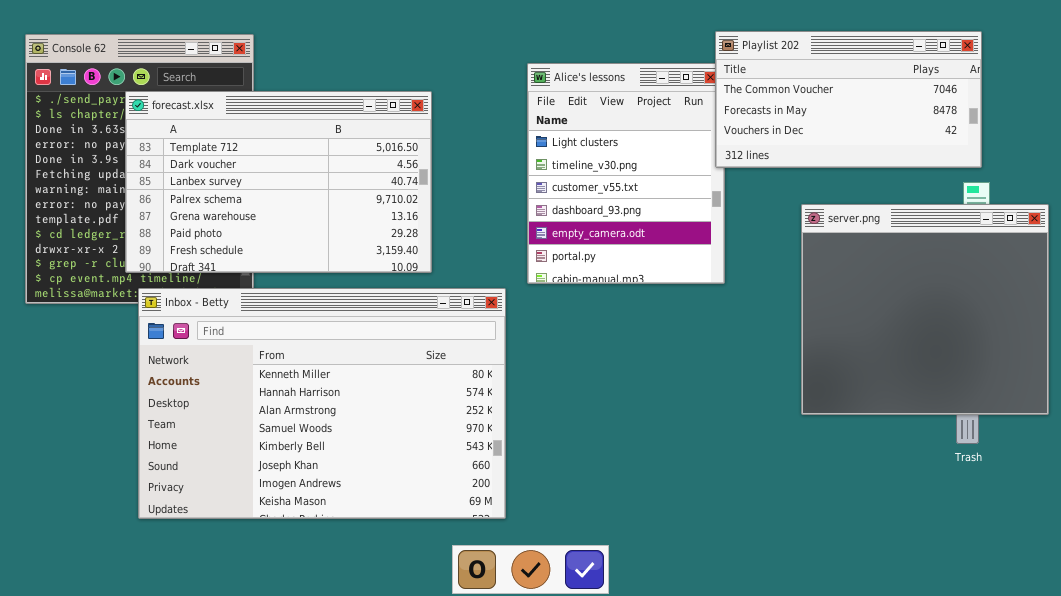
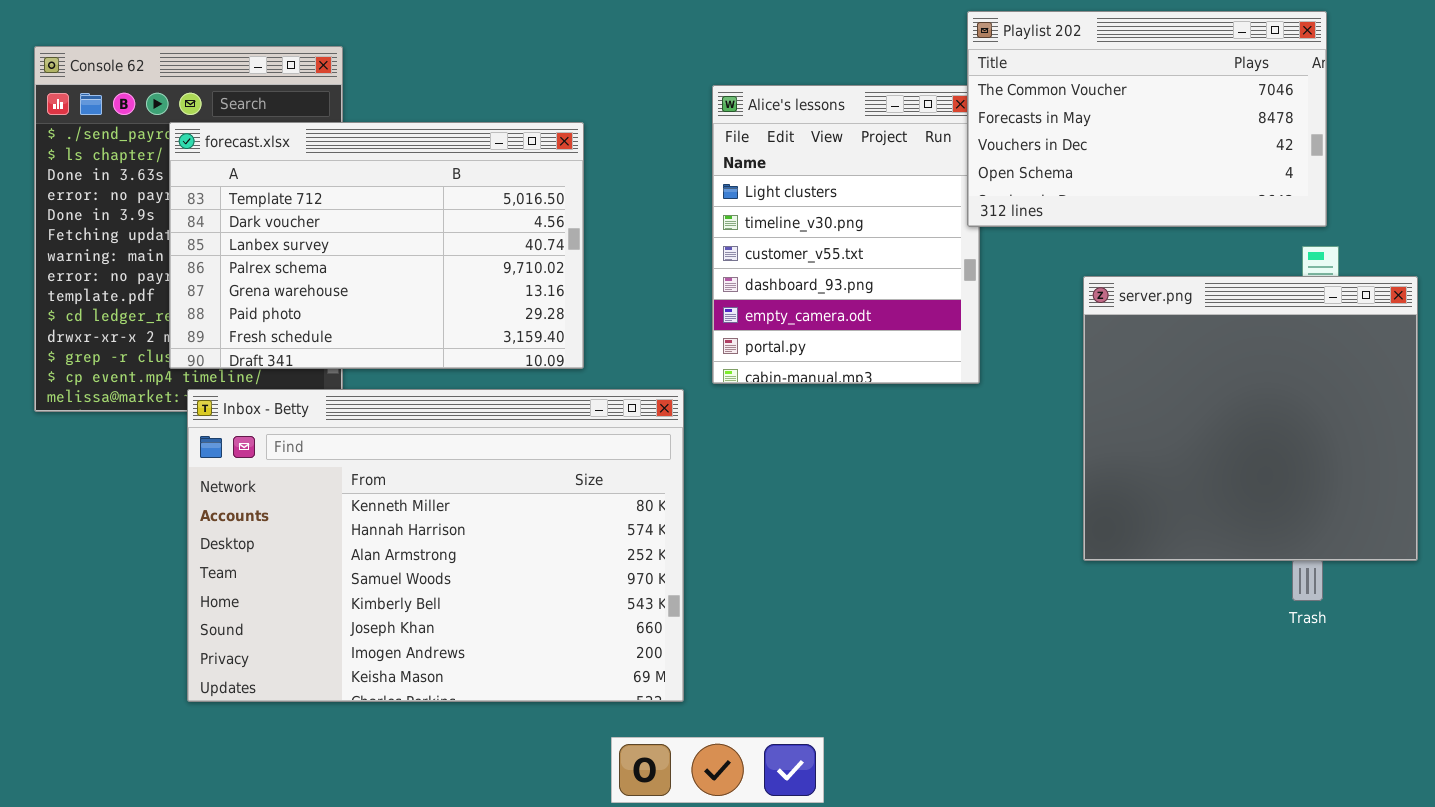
Playlist 202: [715,31,982,168] -> [967,11,1327,227], resized

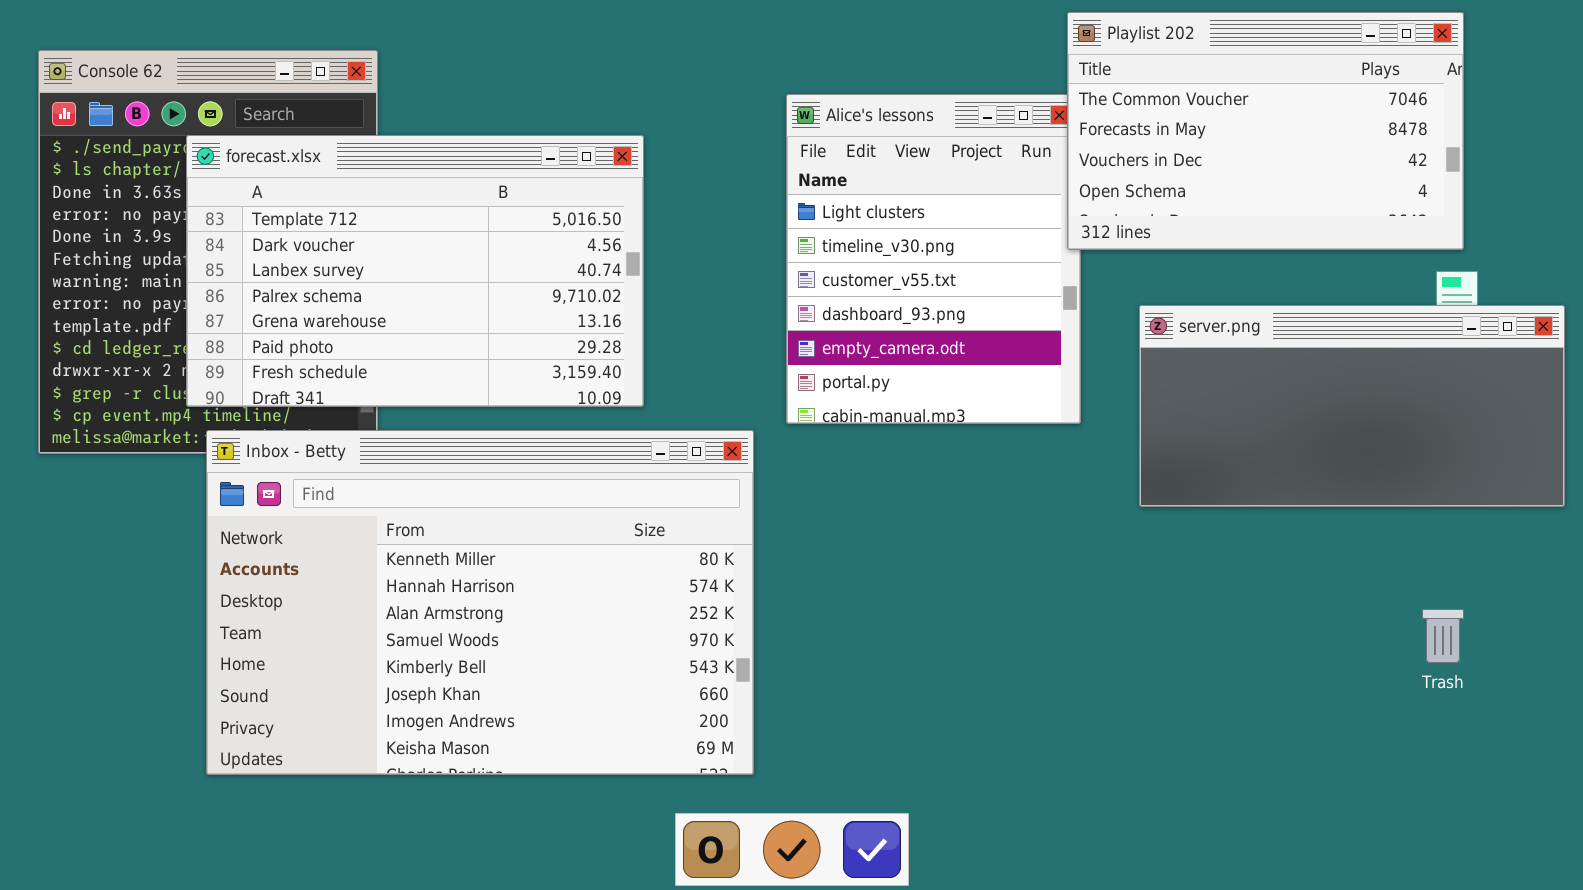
server.png: [1083,276,1418,561] -> [1139,305,1565,507], resized

